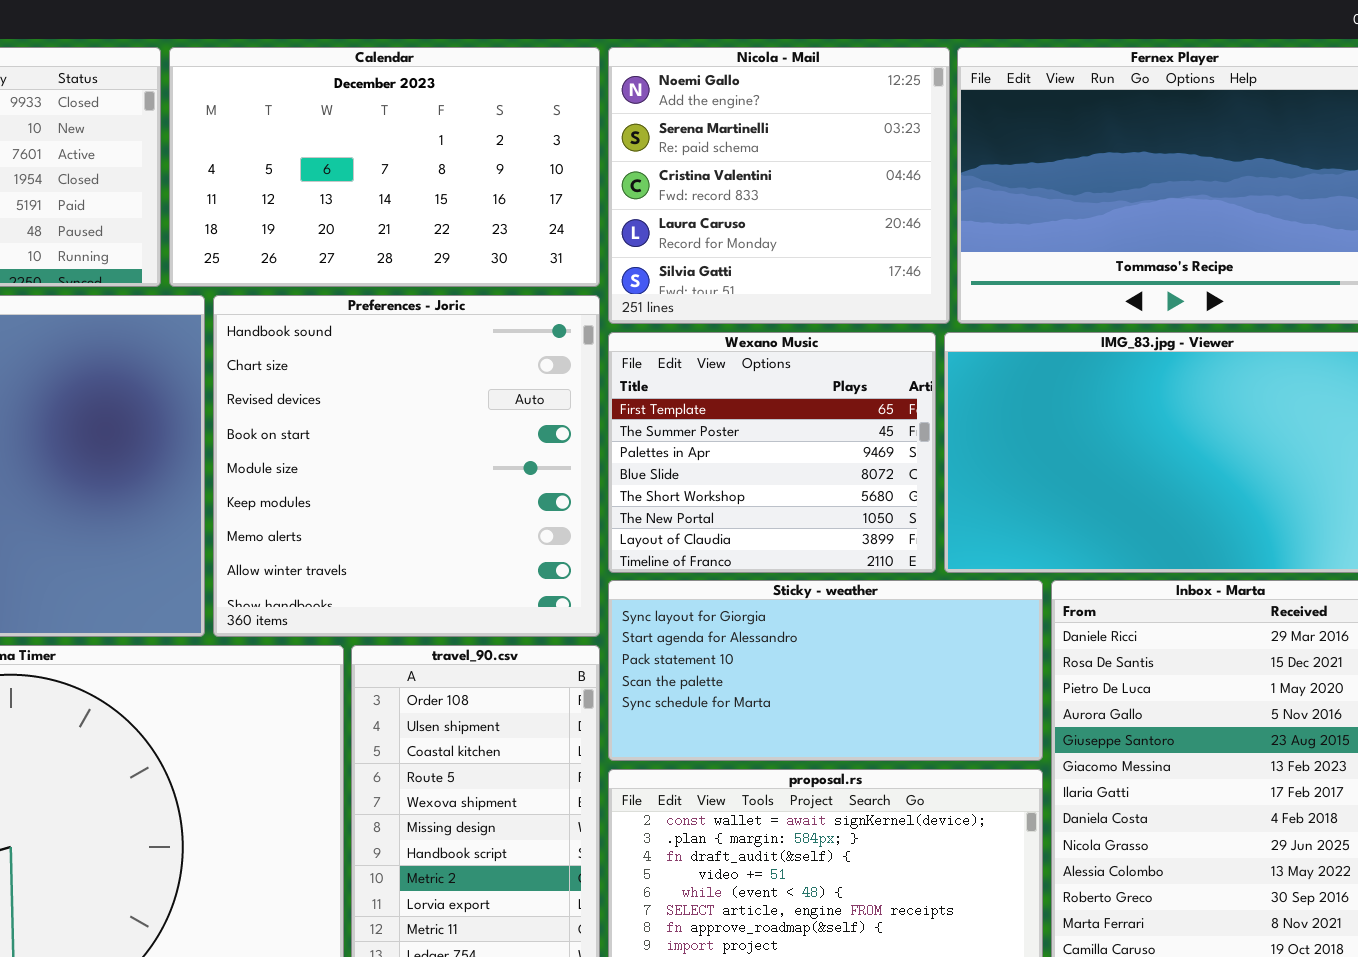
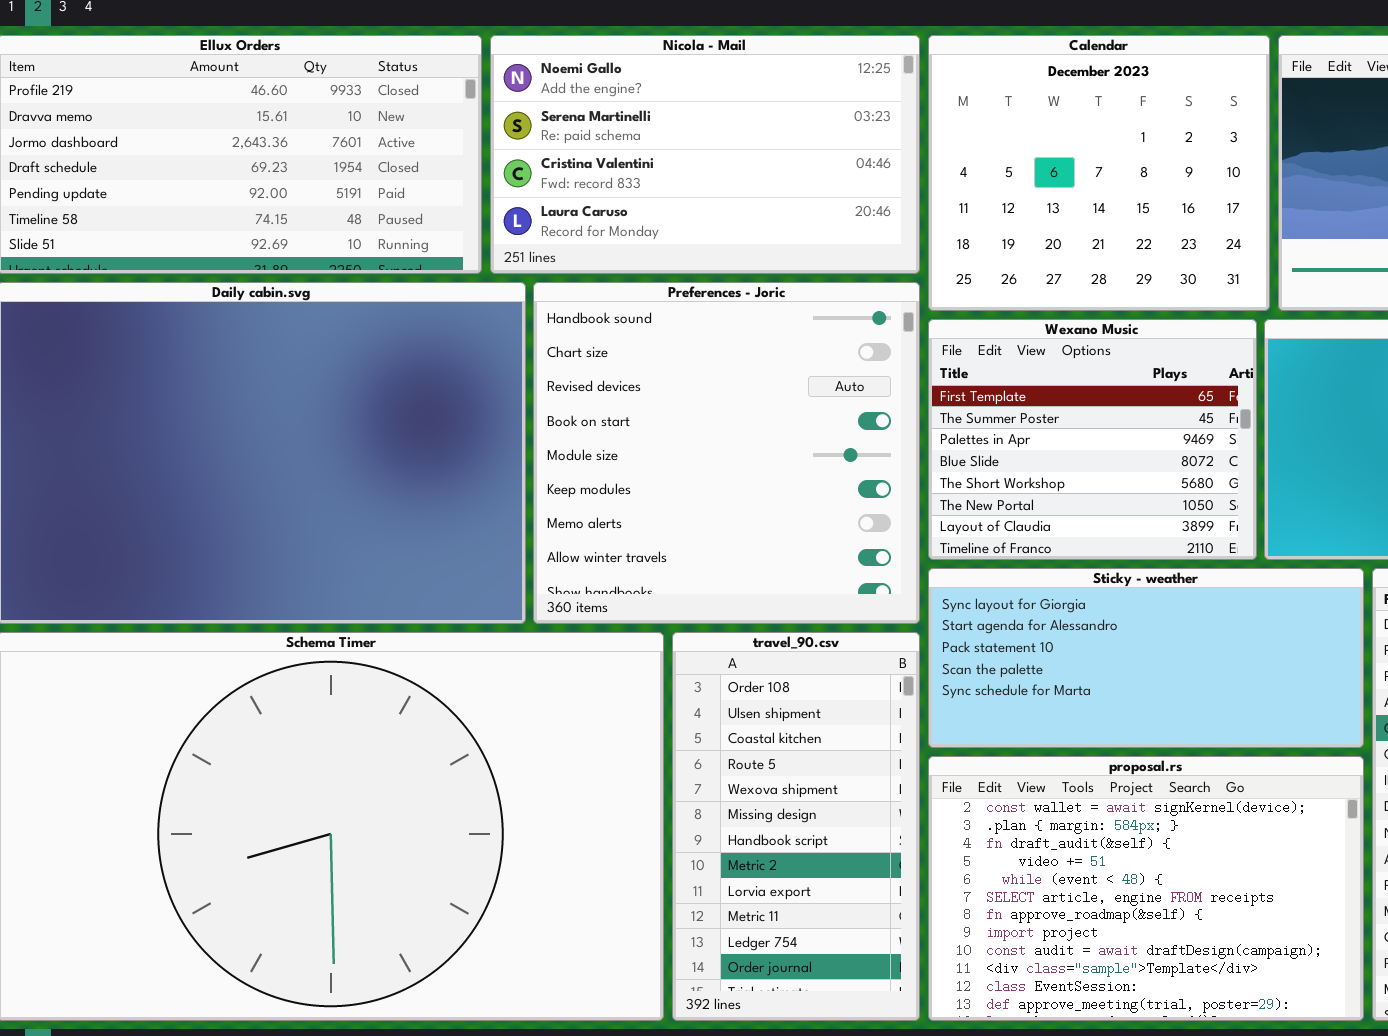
Calendar: [169,47,600,287] -> [928,35,1270,311], moved, resized
Nicola - Mail: [608,47,950,324] -> [490,35,920,274], moved, resized

